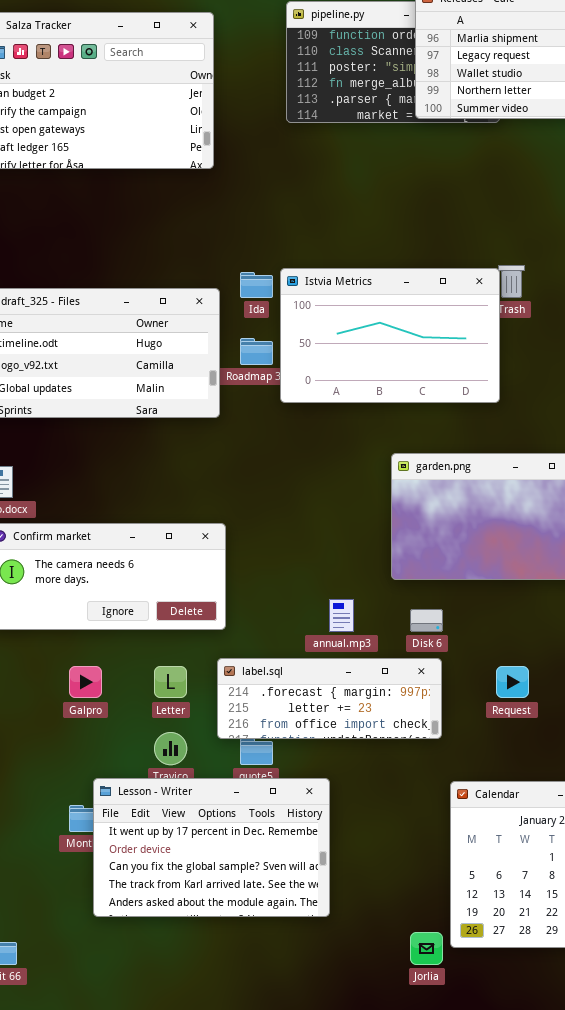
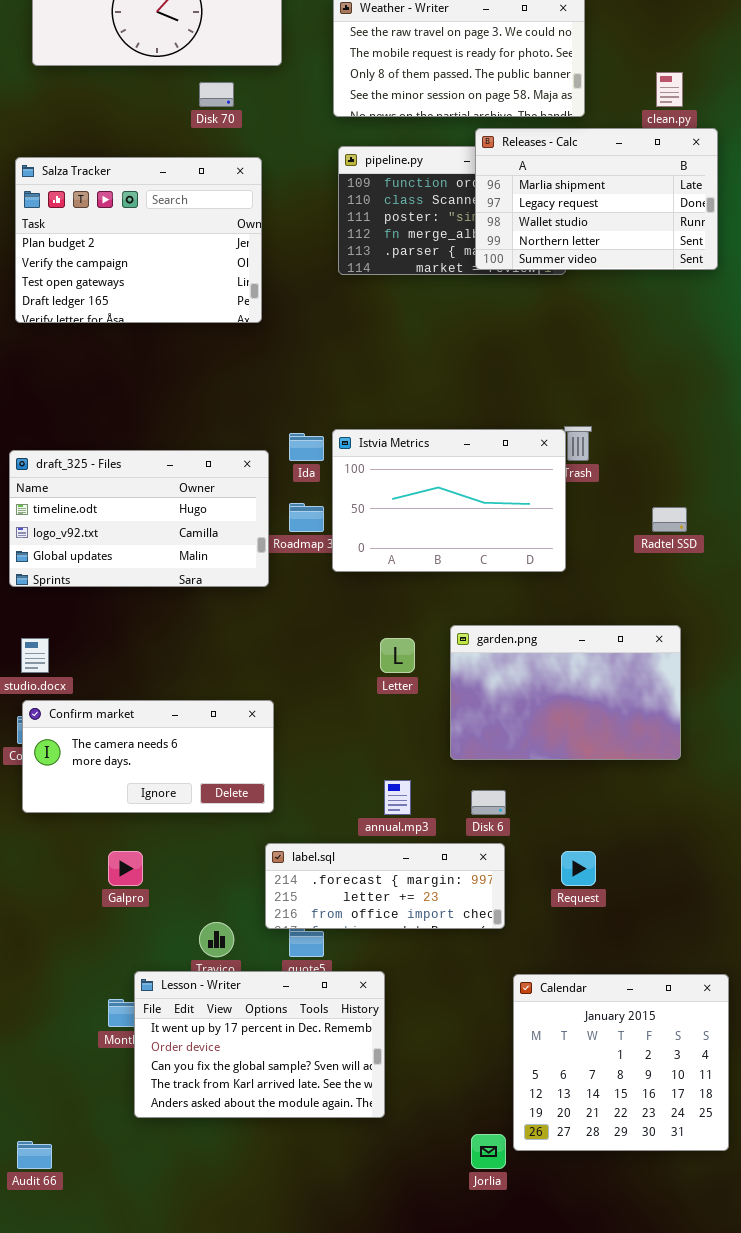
Letter: [154,666,187,698] -> [380,638,415,673], moved

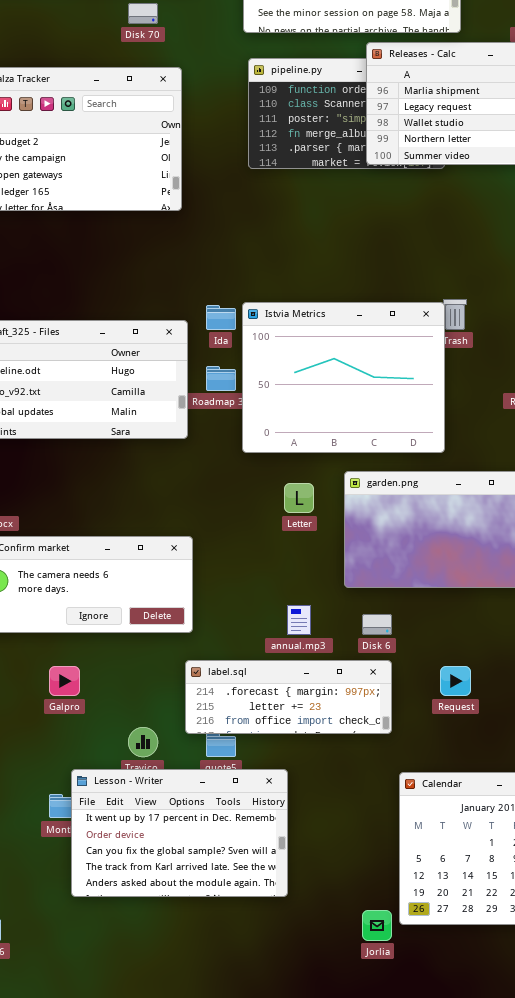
Istvia Metrics: [332,429,566,572] -> [242,302,445,453], resized

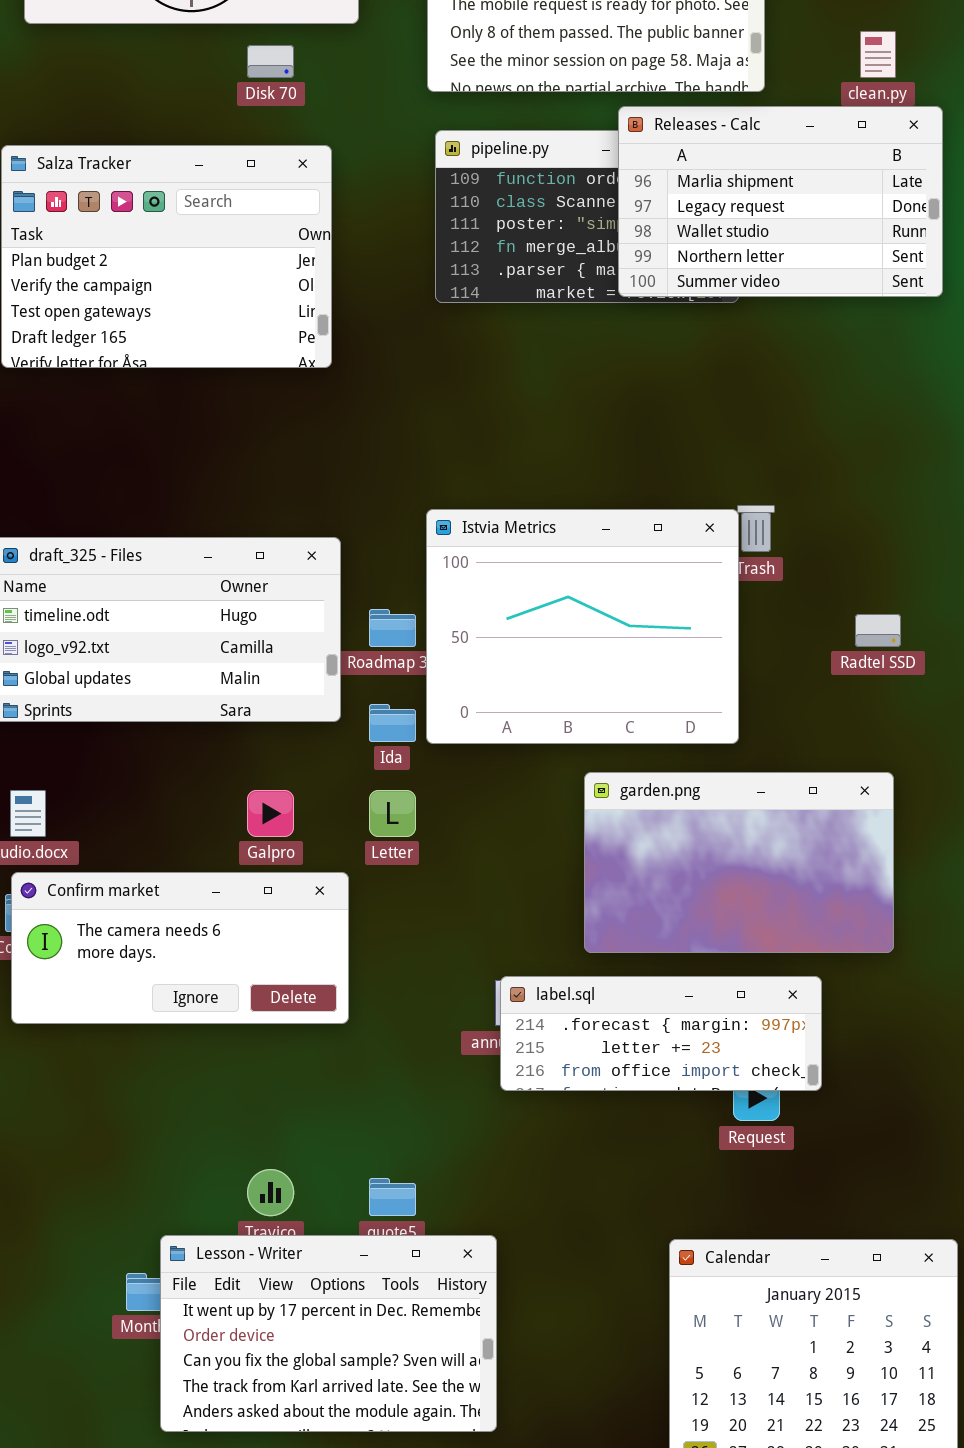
Ida: [206,305,236,330] -> [369,704,416,742], moved
Letter: [284,483,314,513] -> [369,790,416,837], moved
label.sql: [185,660,392,734] -> [500,976,822,1091], moved
Galpro: [49,666,80,696] -> [247,790,294,837], moved

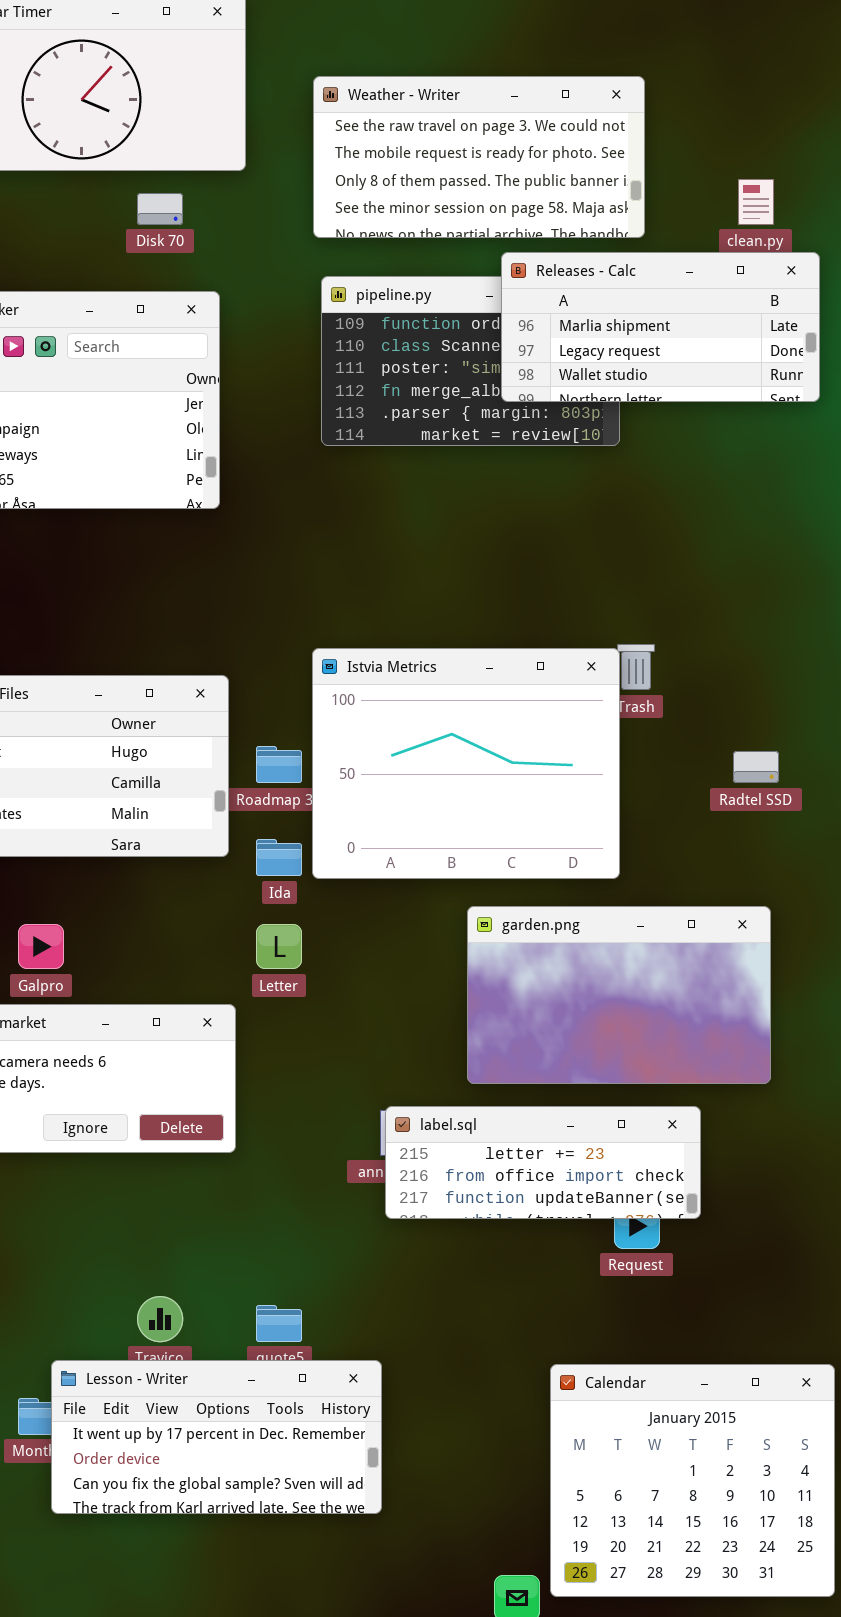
Releases - Calc: [618,106,943,297] -> [501,252,820,402], resized
Galpro: [247,790,294,837] -> [18,924,64,969], moved
label.sql: [500,976,822,1091] -> [385,1106,701,1219], scrolled down 1 row
Lesson - Writer: [160,1235,497,1432] -> [51,1360,382,1514], resized

